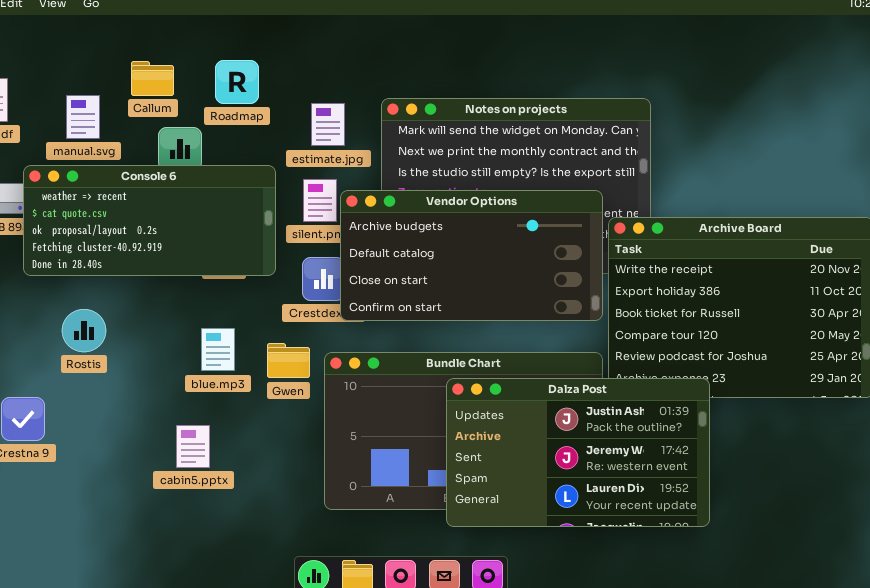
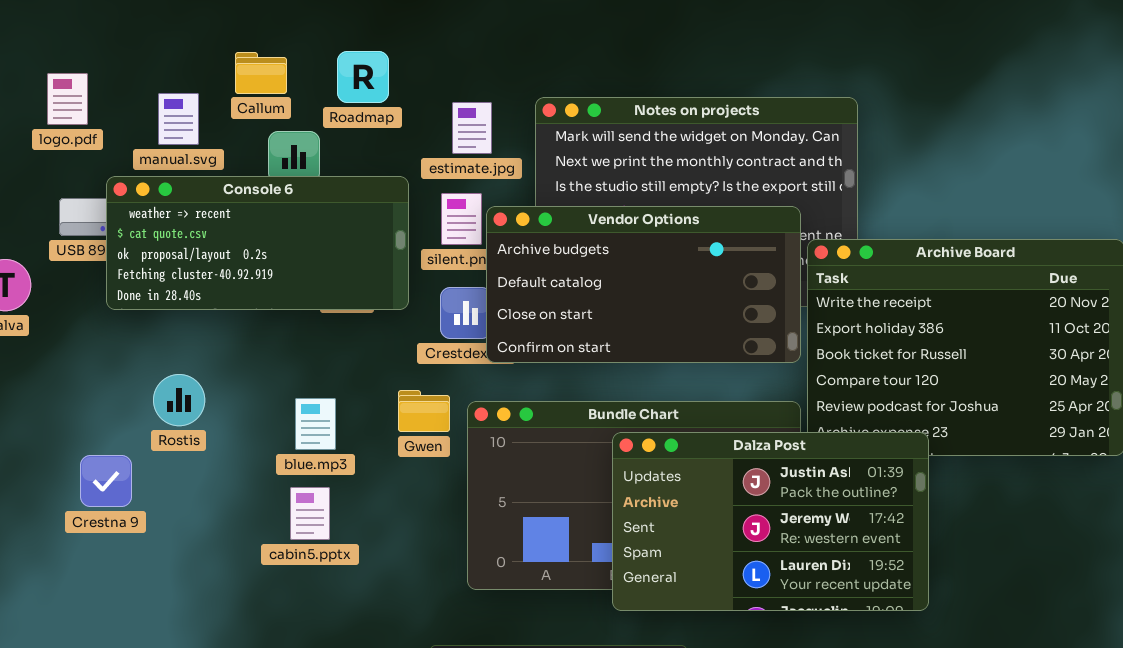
Rostis: [62,309,106,352] -> [153,374,205,426], moved
blue.mp3: [201,328,235,371] -> [295,398,336,450], moved

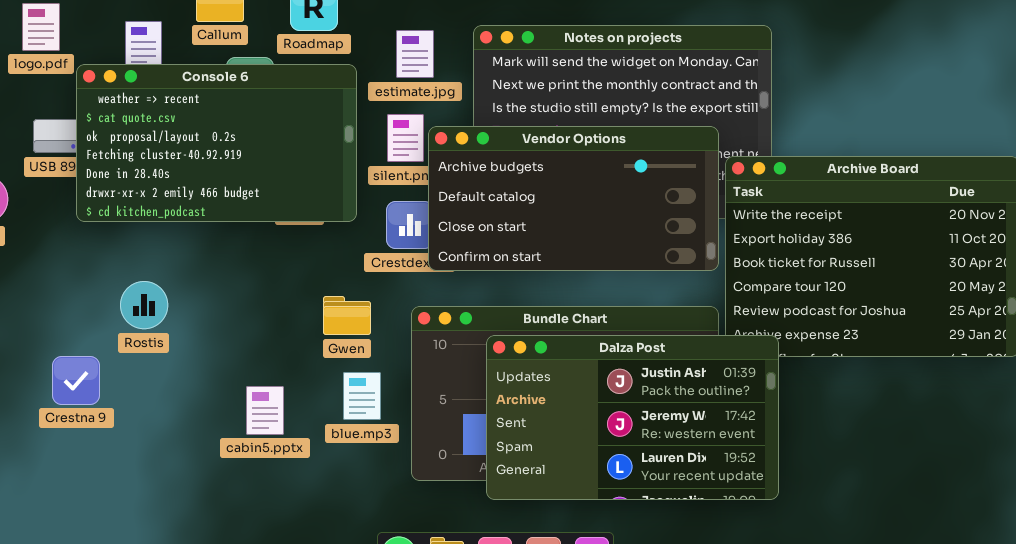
Console 6: [106,176,409,310] -> [76,64,357,222], resized
Gwen: [398,390,450,432] -> [323,296,371,335], moved
blue.mp3: [295,398,336,450] -> [343,372,381,420], moved
Dalza Post: [612,432,929,611] -> [486,335,779,500], moved

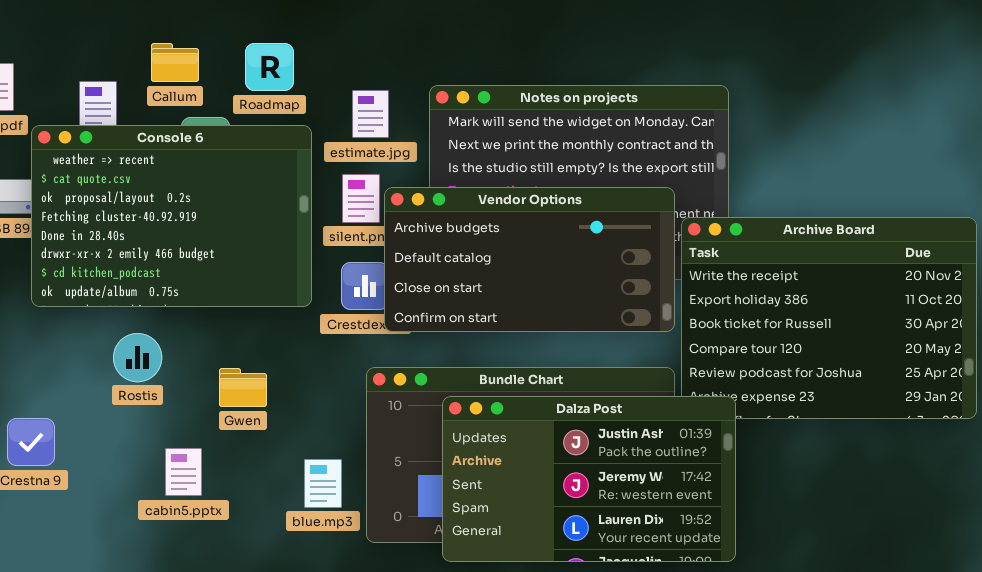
Console 6: [76,64,357,222] -> [31,125,312,307], resized
Rostis: [120,281,168,329] -> [113,333,162,382], moved
Gwen: [323,296,371,335] -> [219,368,267,407], moved
blue.mp3: [343,372,381,420] -> [304,459,342,508], moved
cabin5.pptx: [246,386,284,435] -> [165,448,202,496], moved

